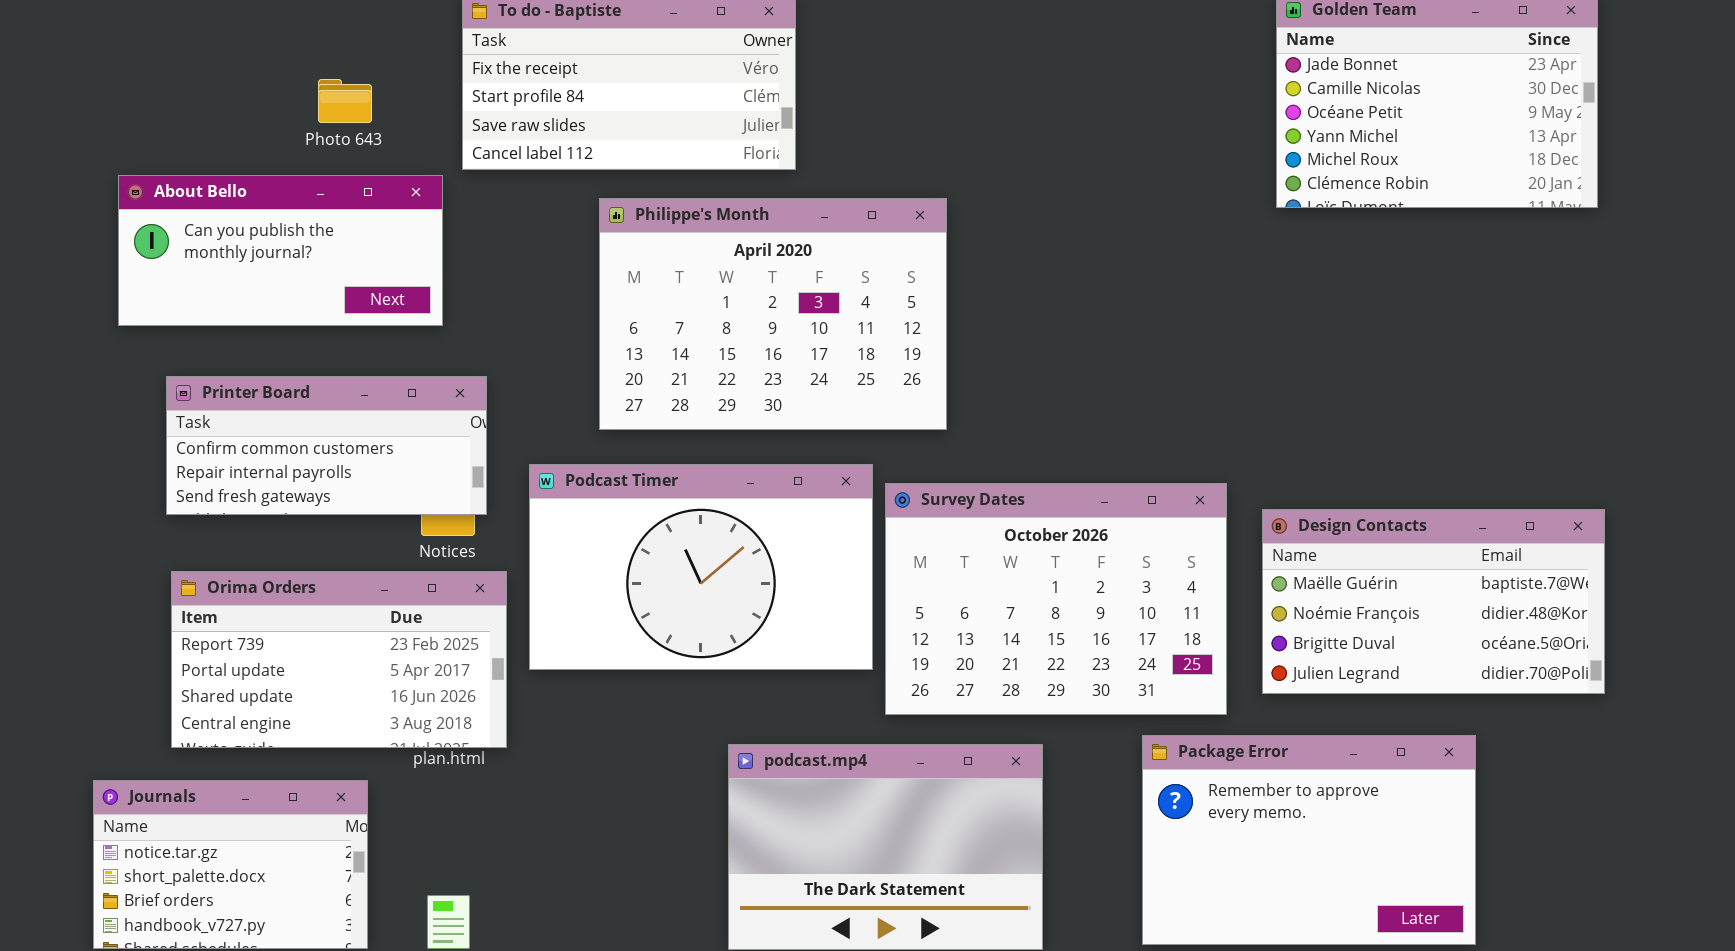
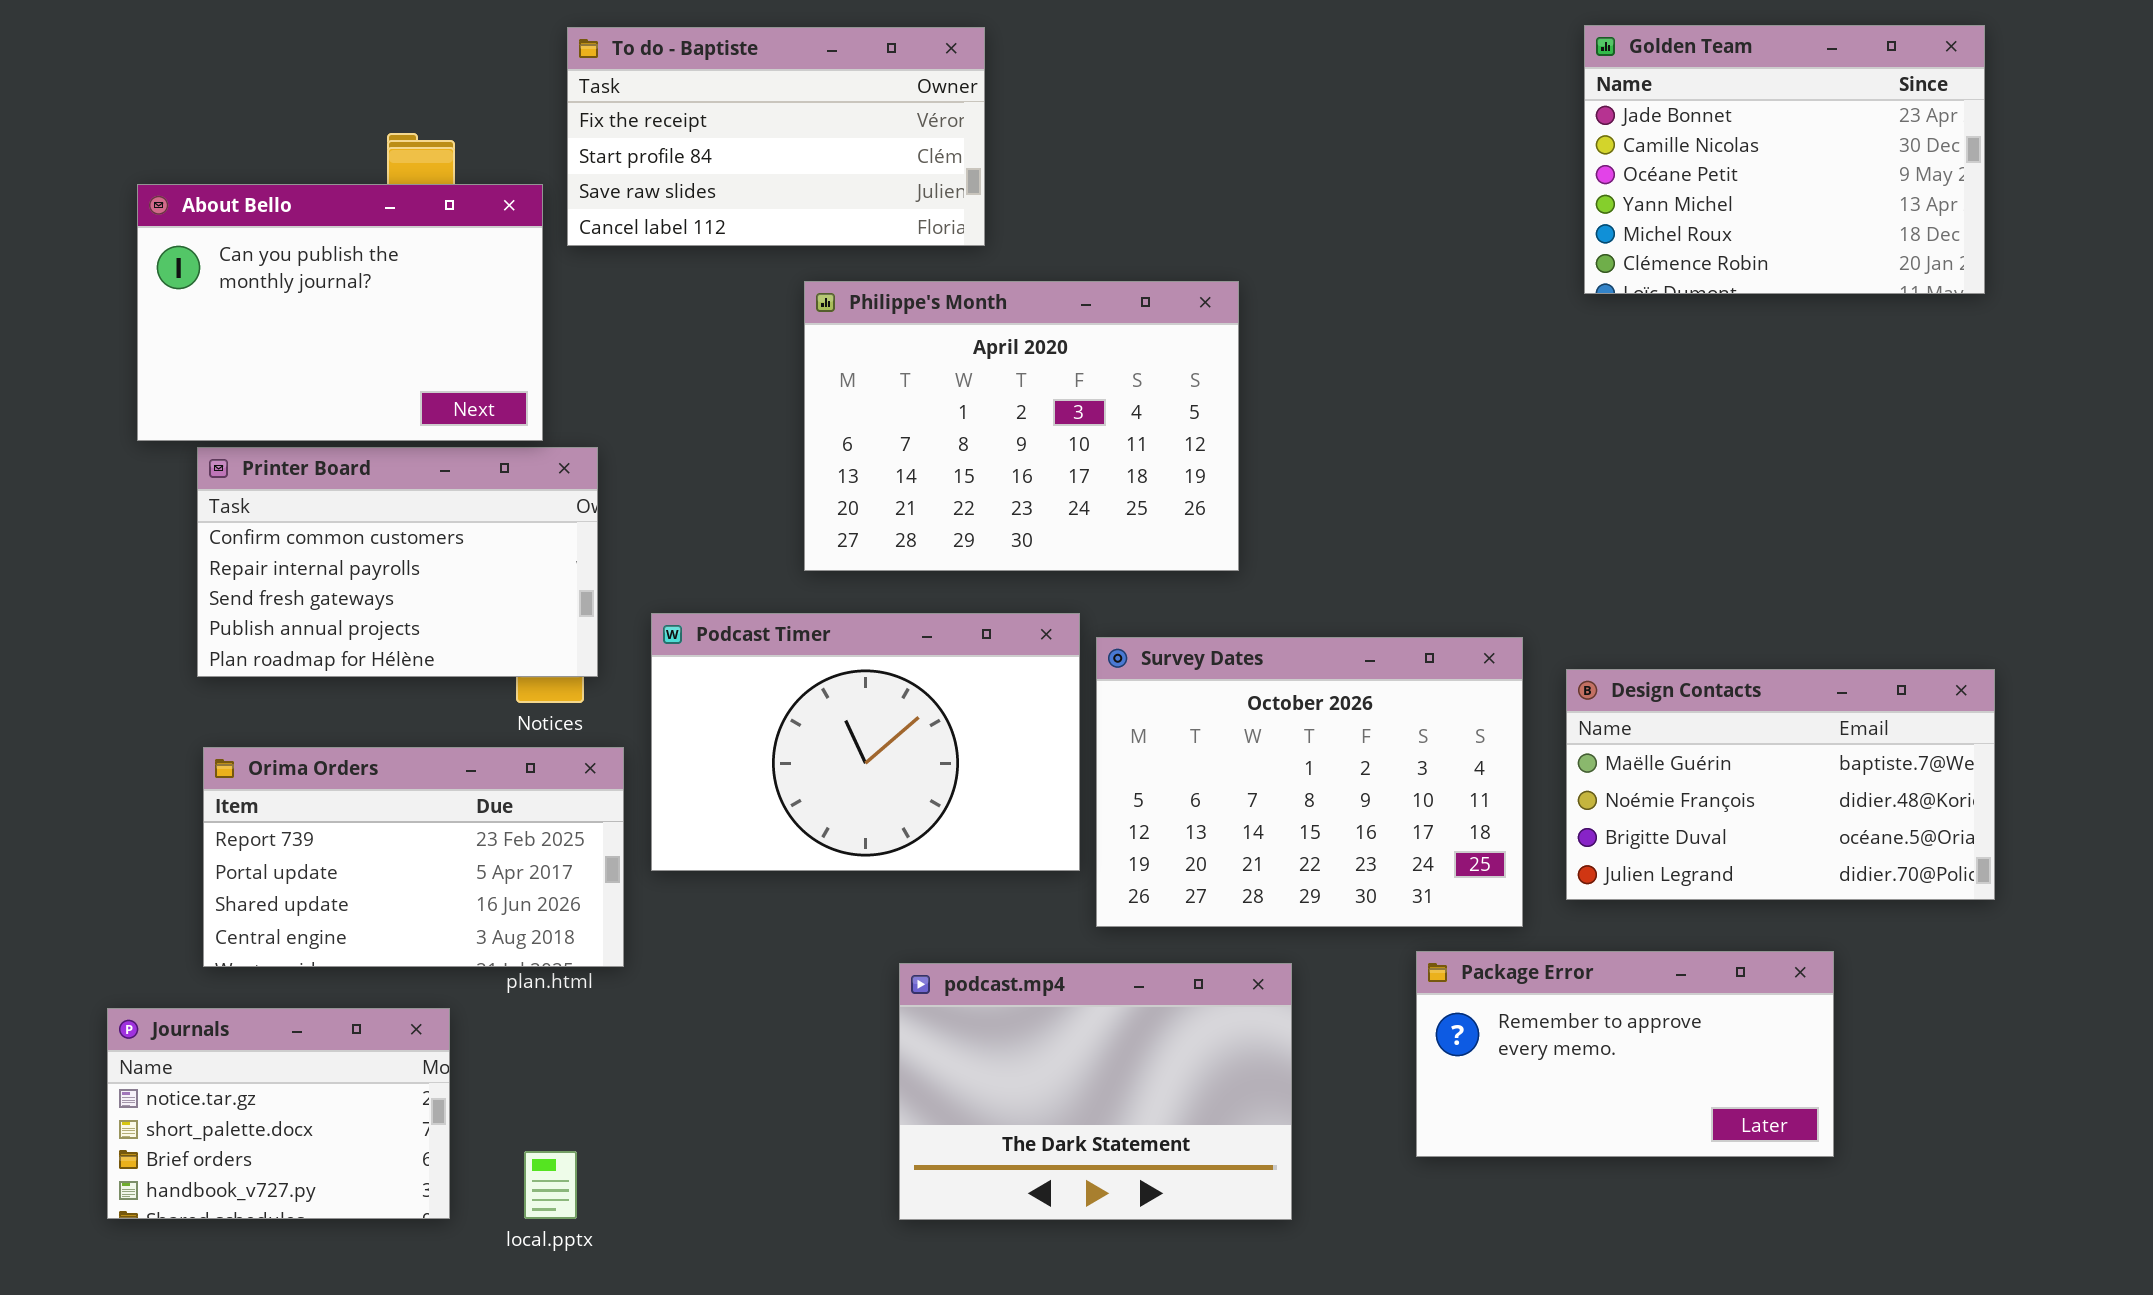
About Bello: [118,175,443,326] -> [137,184,543,441], resized
Philippe's Month: [599,198,947,430] -> [804,281,1239,571], moved
Printer Board: [166,376,487,515] -> [197,447,598,677], resized
Package Error: [1142,735,1476,945] -> [1416,951,1834,1157], resized

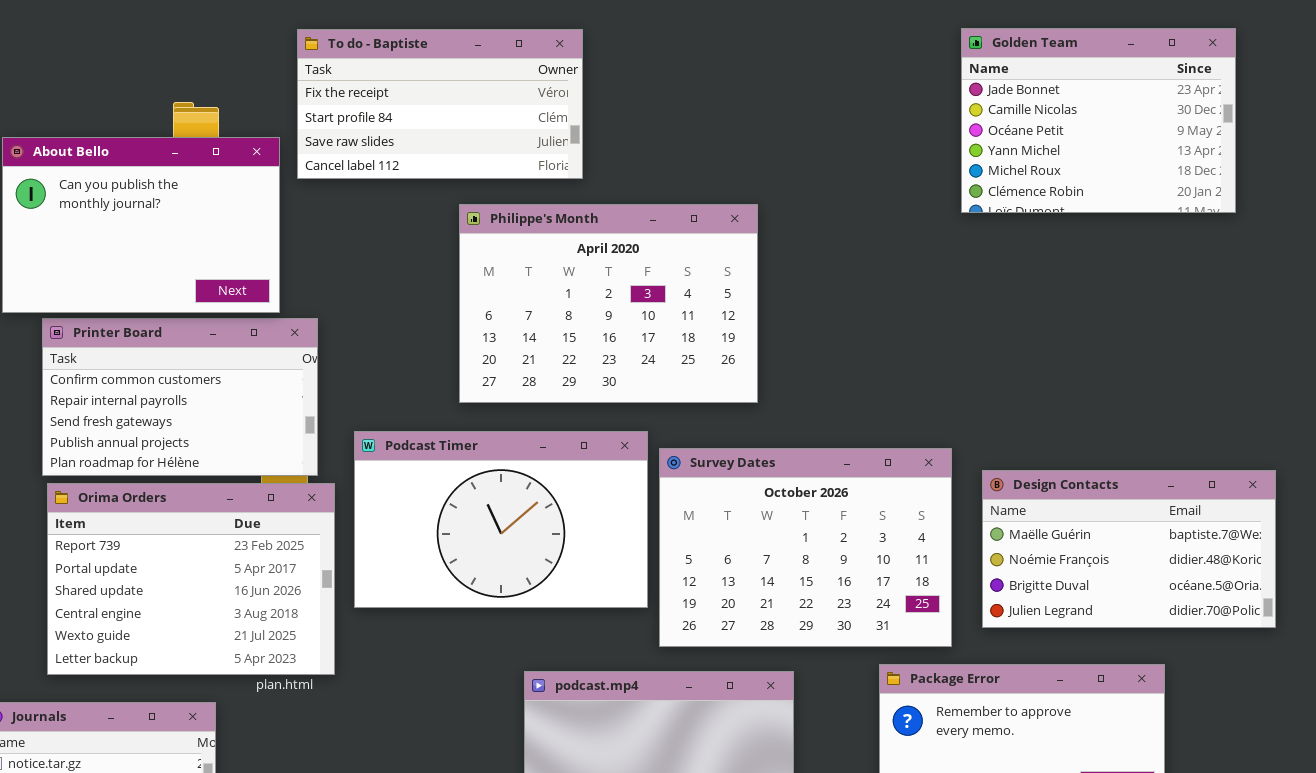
Golden Team: [1584,25,1985,294] -> [961,28,1236,213], moved
Orima Orders: [203,747,624,967] -> [47,483,335,675], resized

